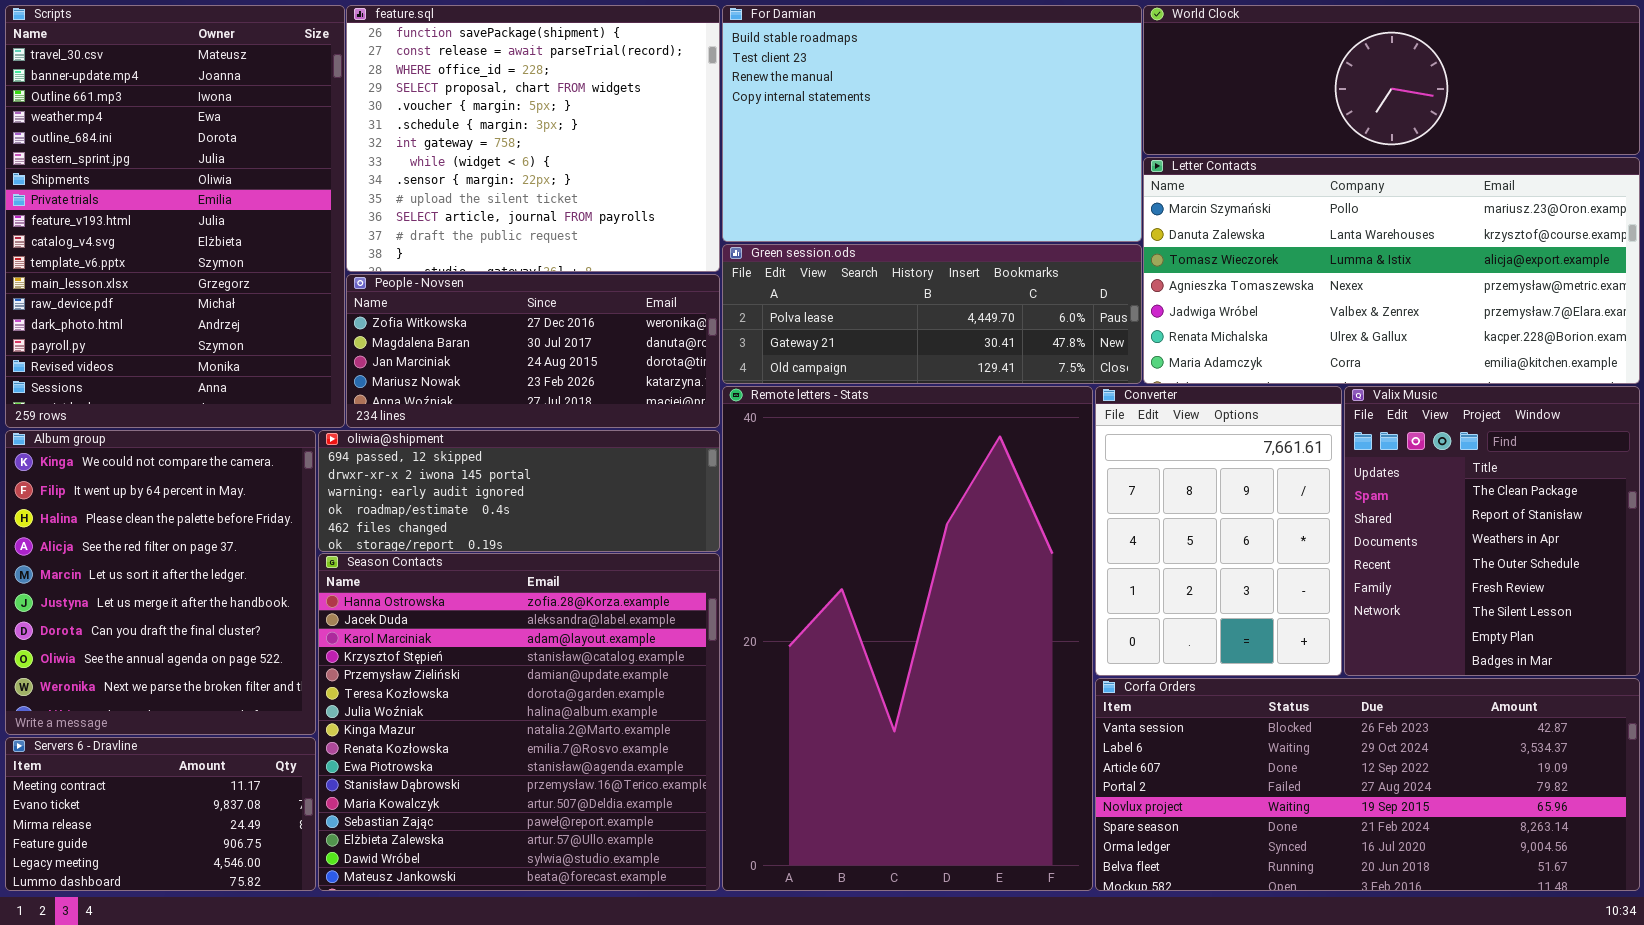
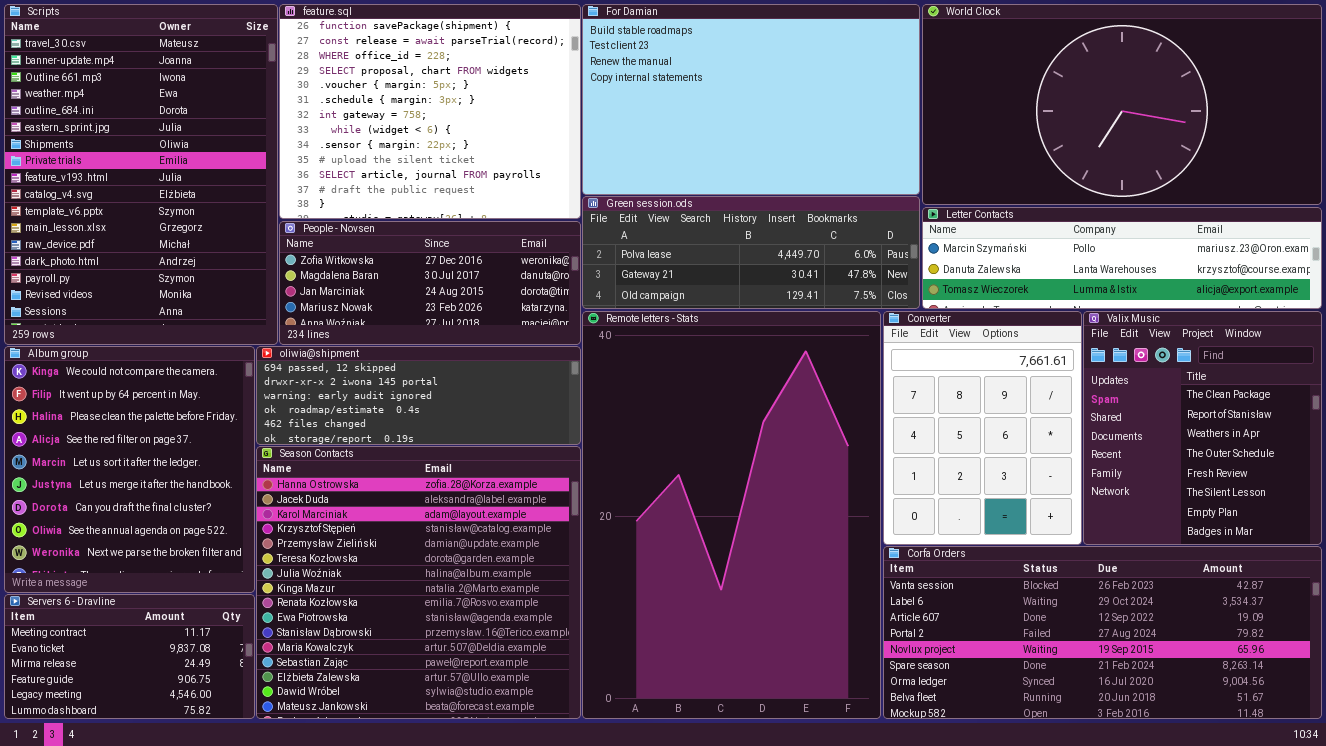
World Clock: [1143,5,1640,155] -> [922,4,1322,205], resized
Letter Contacts: [1143,157,1640,384] -> [922,207,1322,309], resized

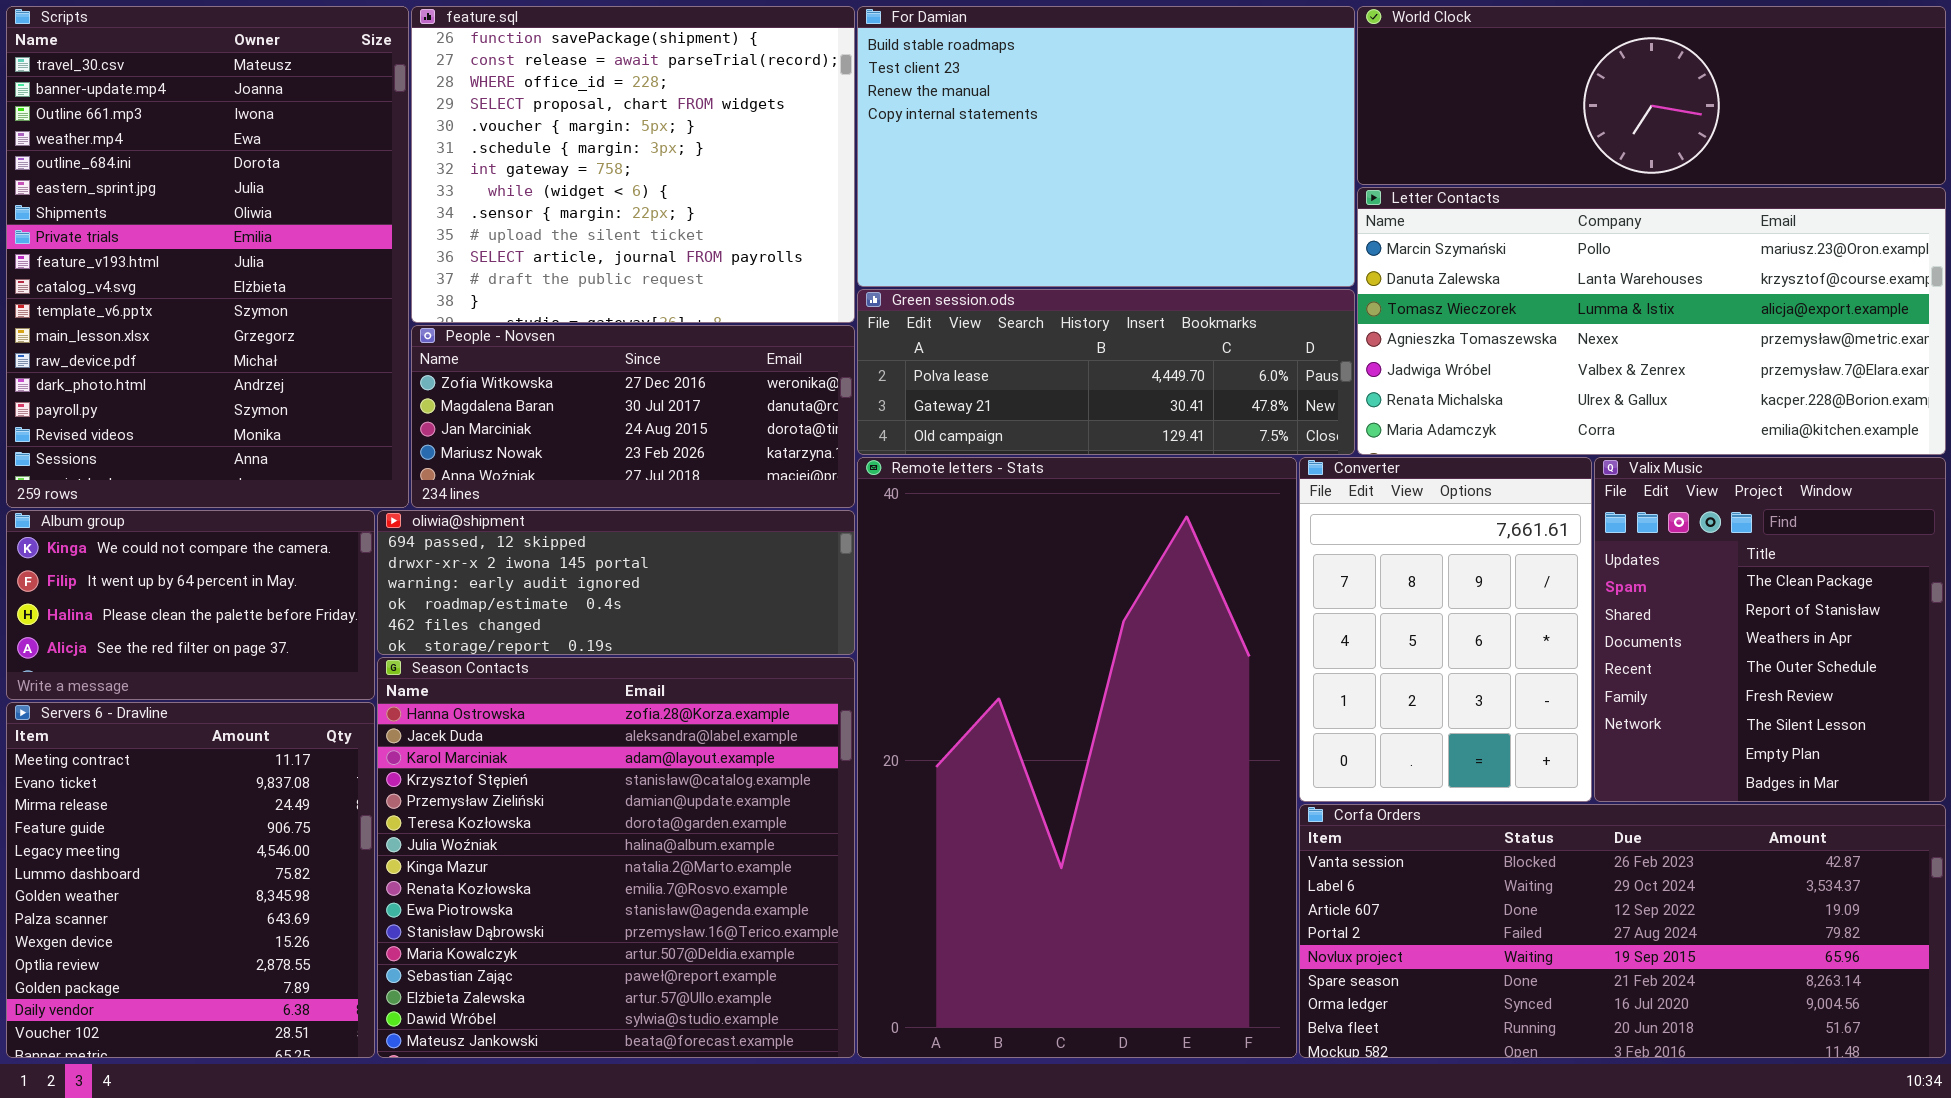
World Clock: [922,4,1322,205] -> [1357,6,1946,185], resized
Letter Contacts: [922,207,1322,309] -> [1357,187,1946,455], resized
Album group: [4,346,255,593] -> [6,510,375,700], resized
Servers 6 - Dravline: [4,594,255,719] -> [6,702,375,1058], resized

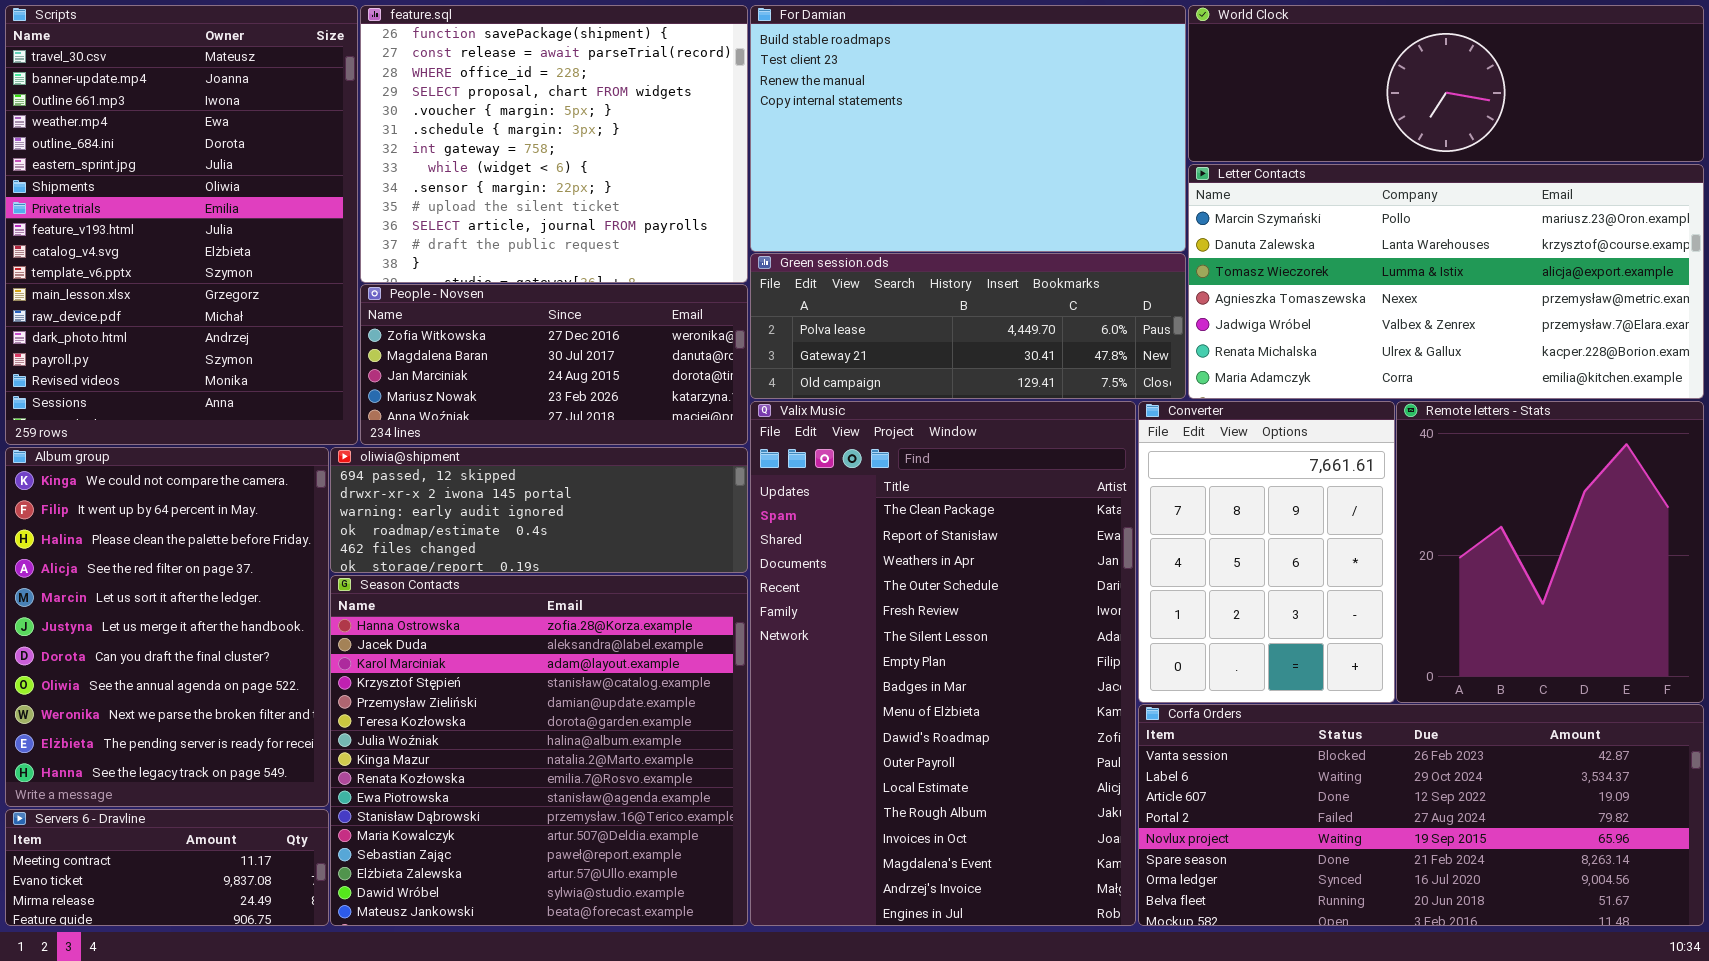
Remote letters - Stats: [857,457,1297,1058] -> [1396,401,1704,703], moved, resized
Valix Music: [1594,457,1946,802] -> [750,401,1136,926], moved, resized
Album group: [6,510,375,700] -> [5,447,329,807], resized
Servers 6 - Dravline: [6,702,375,1058] -> [5,809,329,926], resized

